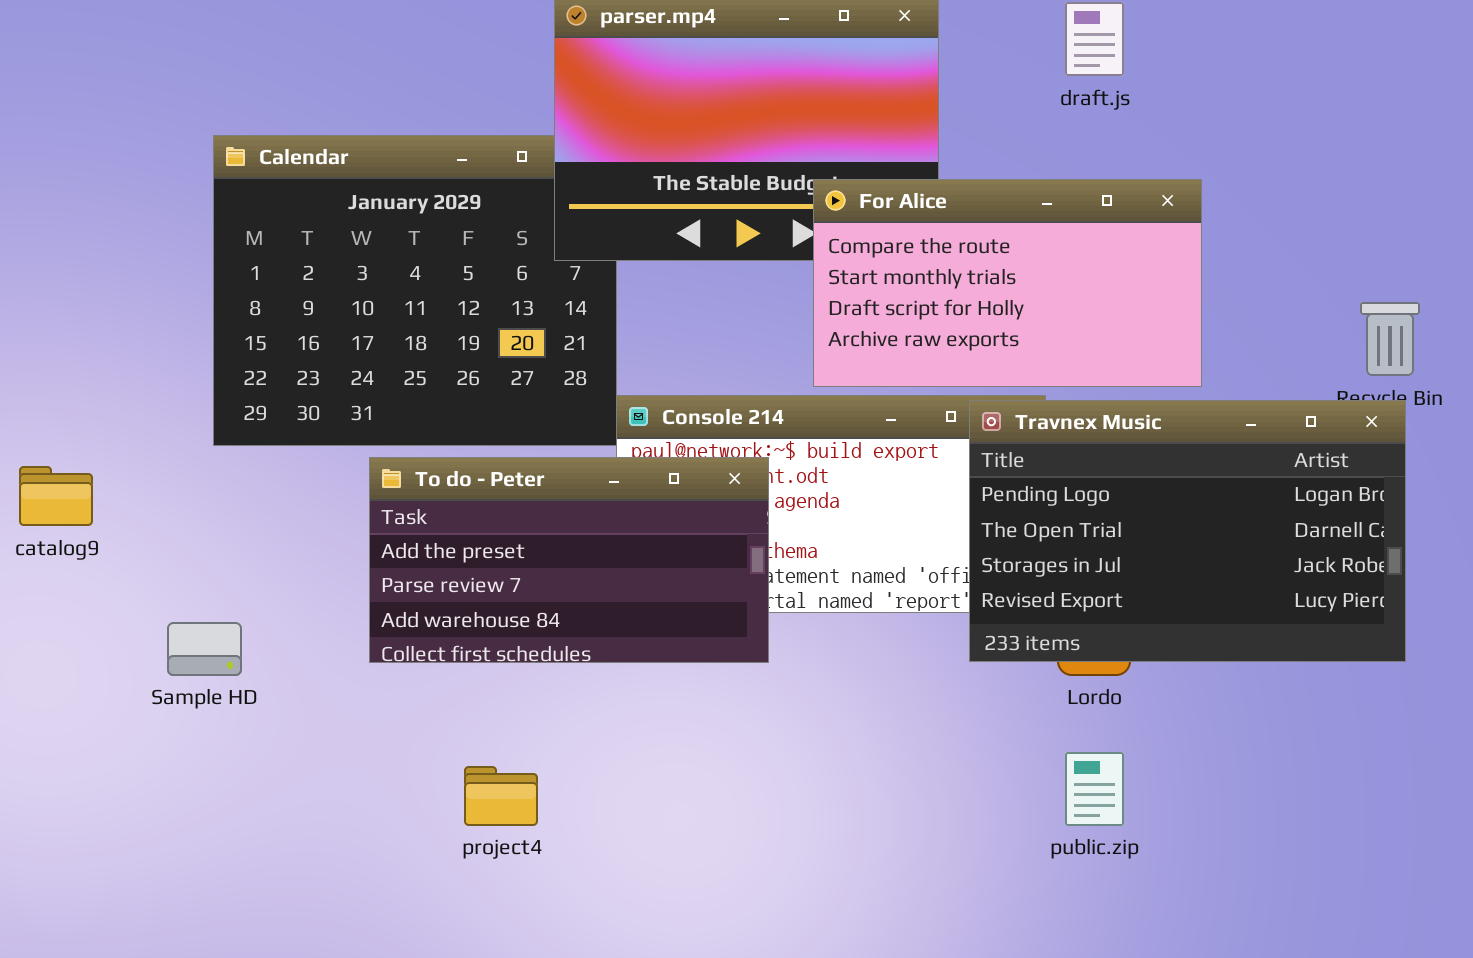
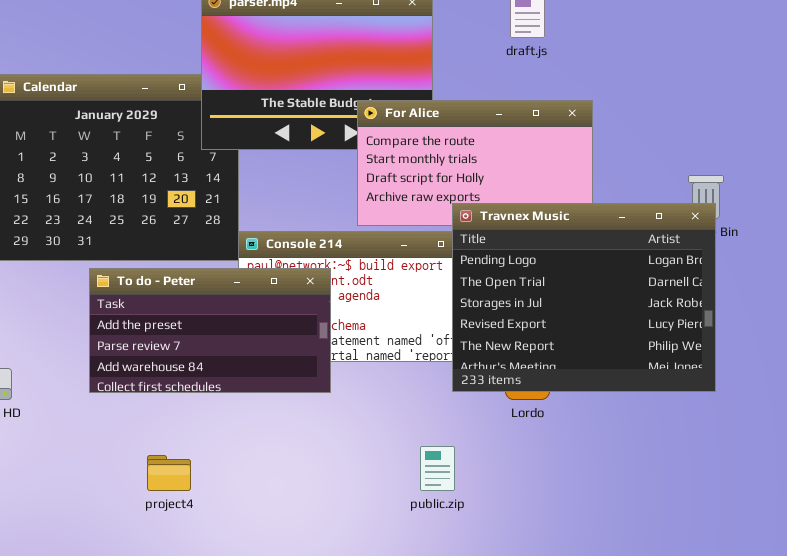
Travnex Music: [969,400,1406,662] -> [452,203,716,392], resized
public.zip: [1065,752,1124,826] -> [420,446,455,491], moved

